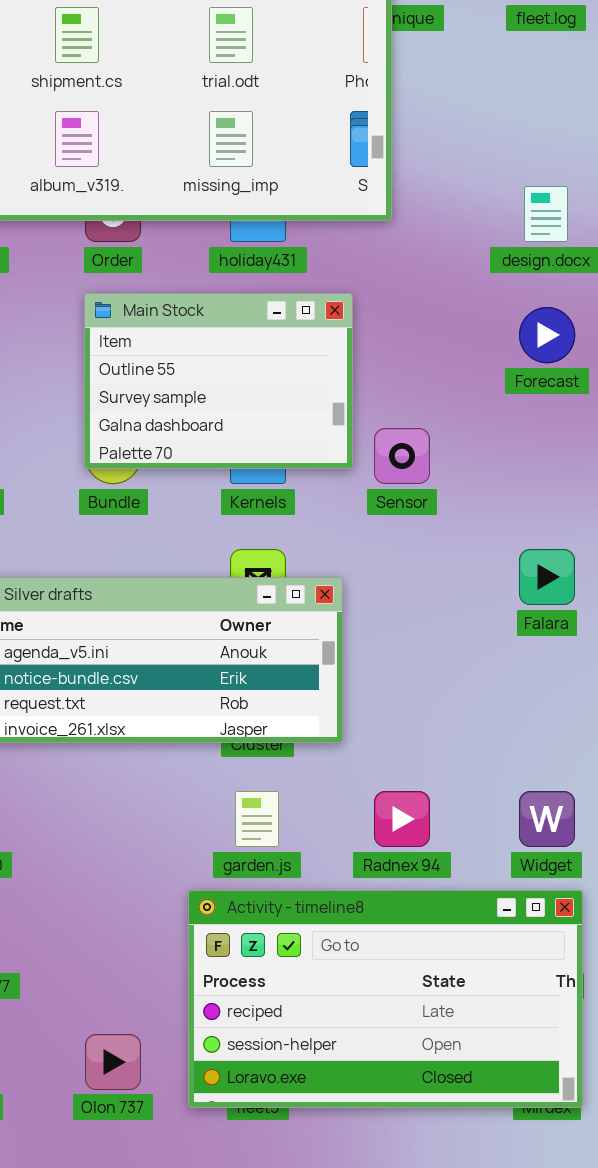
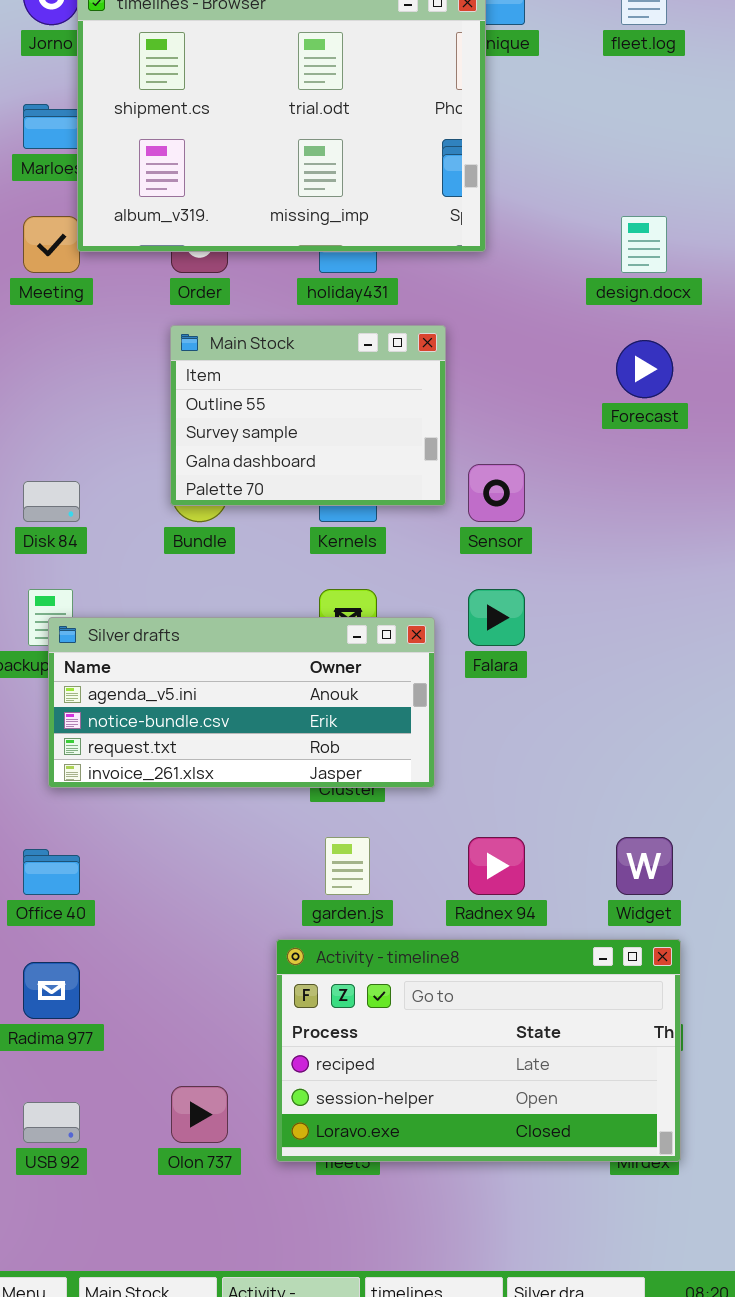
Falara: [519,549,575,605] -> [468,589,525,646], moved

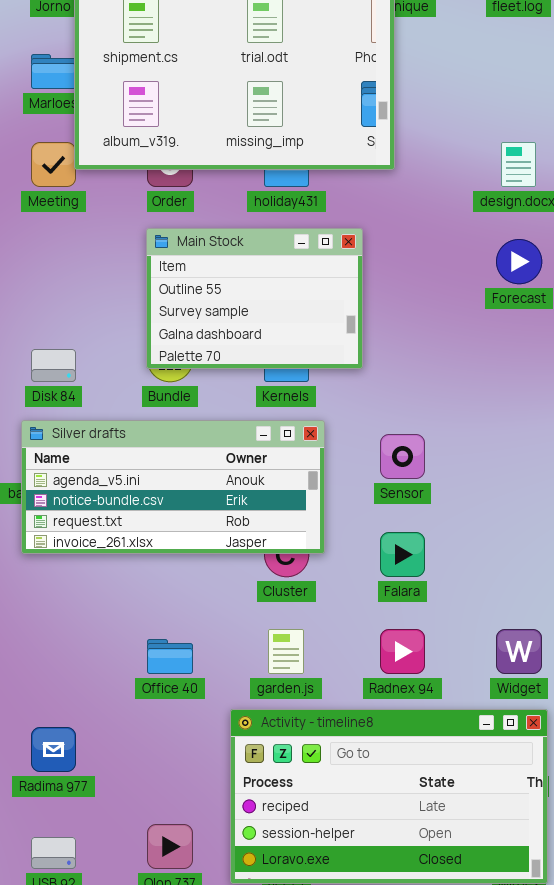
Sensor: [468,464,525,522] -> [380,434,425,479], moved
Falara: [468,589,525,646] -> [380,532,425,577], moved
Silver drafts: [48,617,435,788] -> [21,420,325,554], moved
Office 40: [23,849,80,895] -> [147,639,193,674], moved

